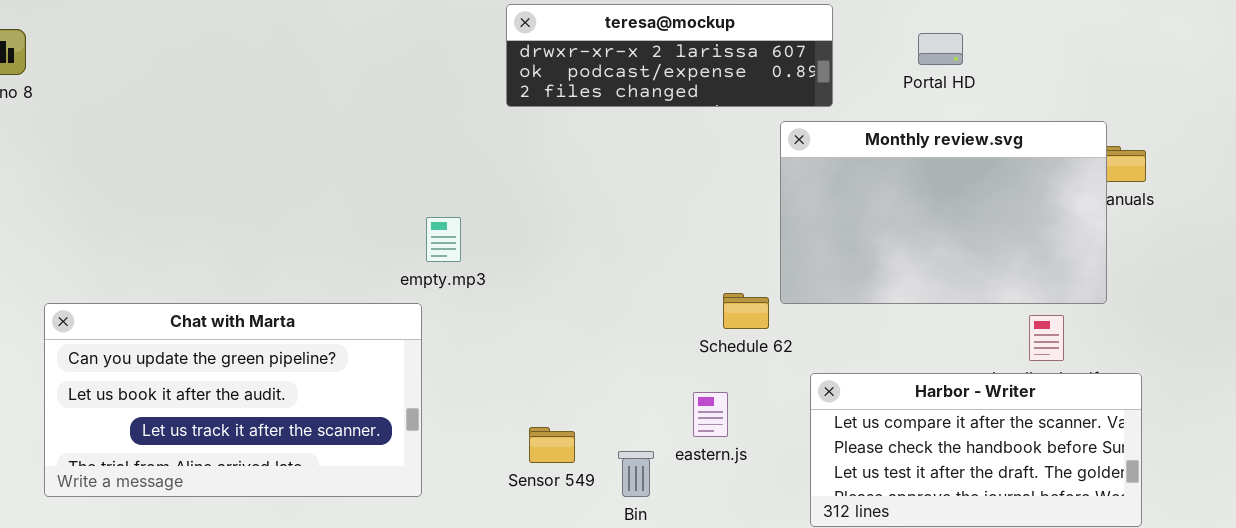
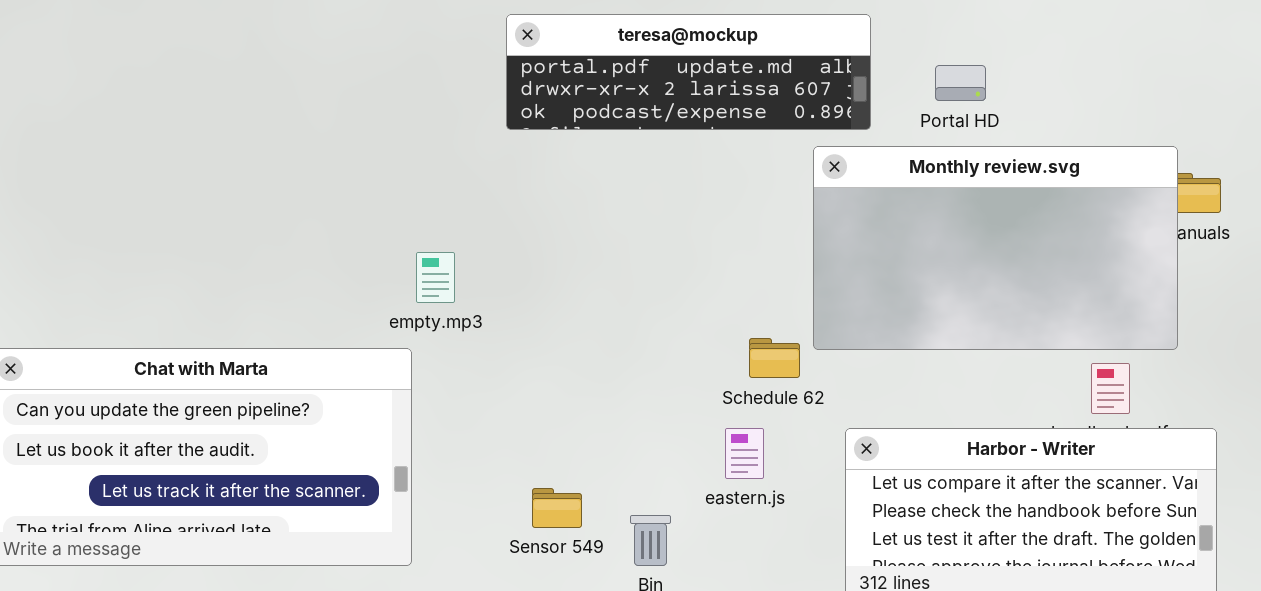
teresa@mockup: [506,4,833,107] -> [506,14,871,130], scrolled up 1 row
Portal HD: [918,33,963,65] -> [935,65,986,101], moved
eastern.js: [693,392,728,437] -> [725,428,764,479], moved

